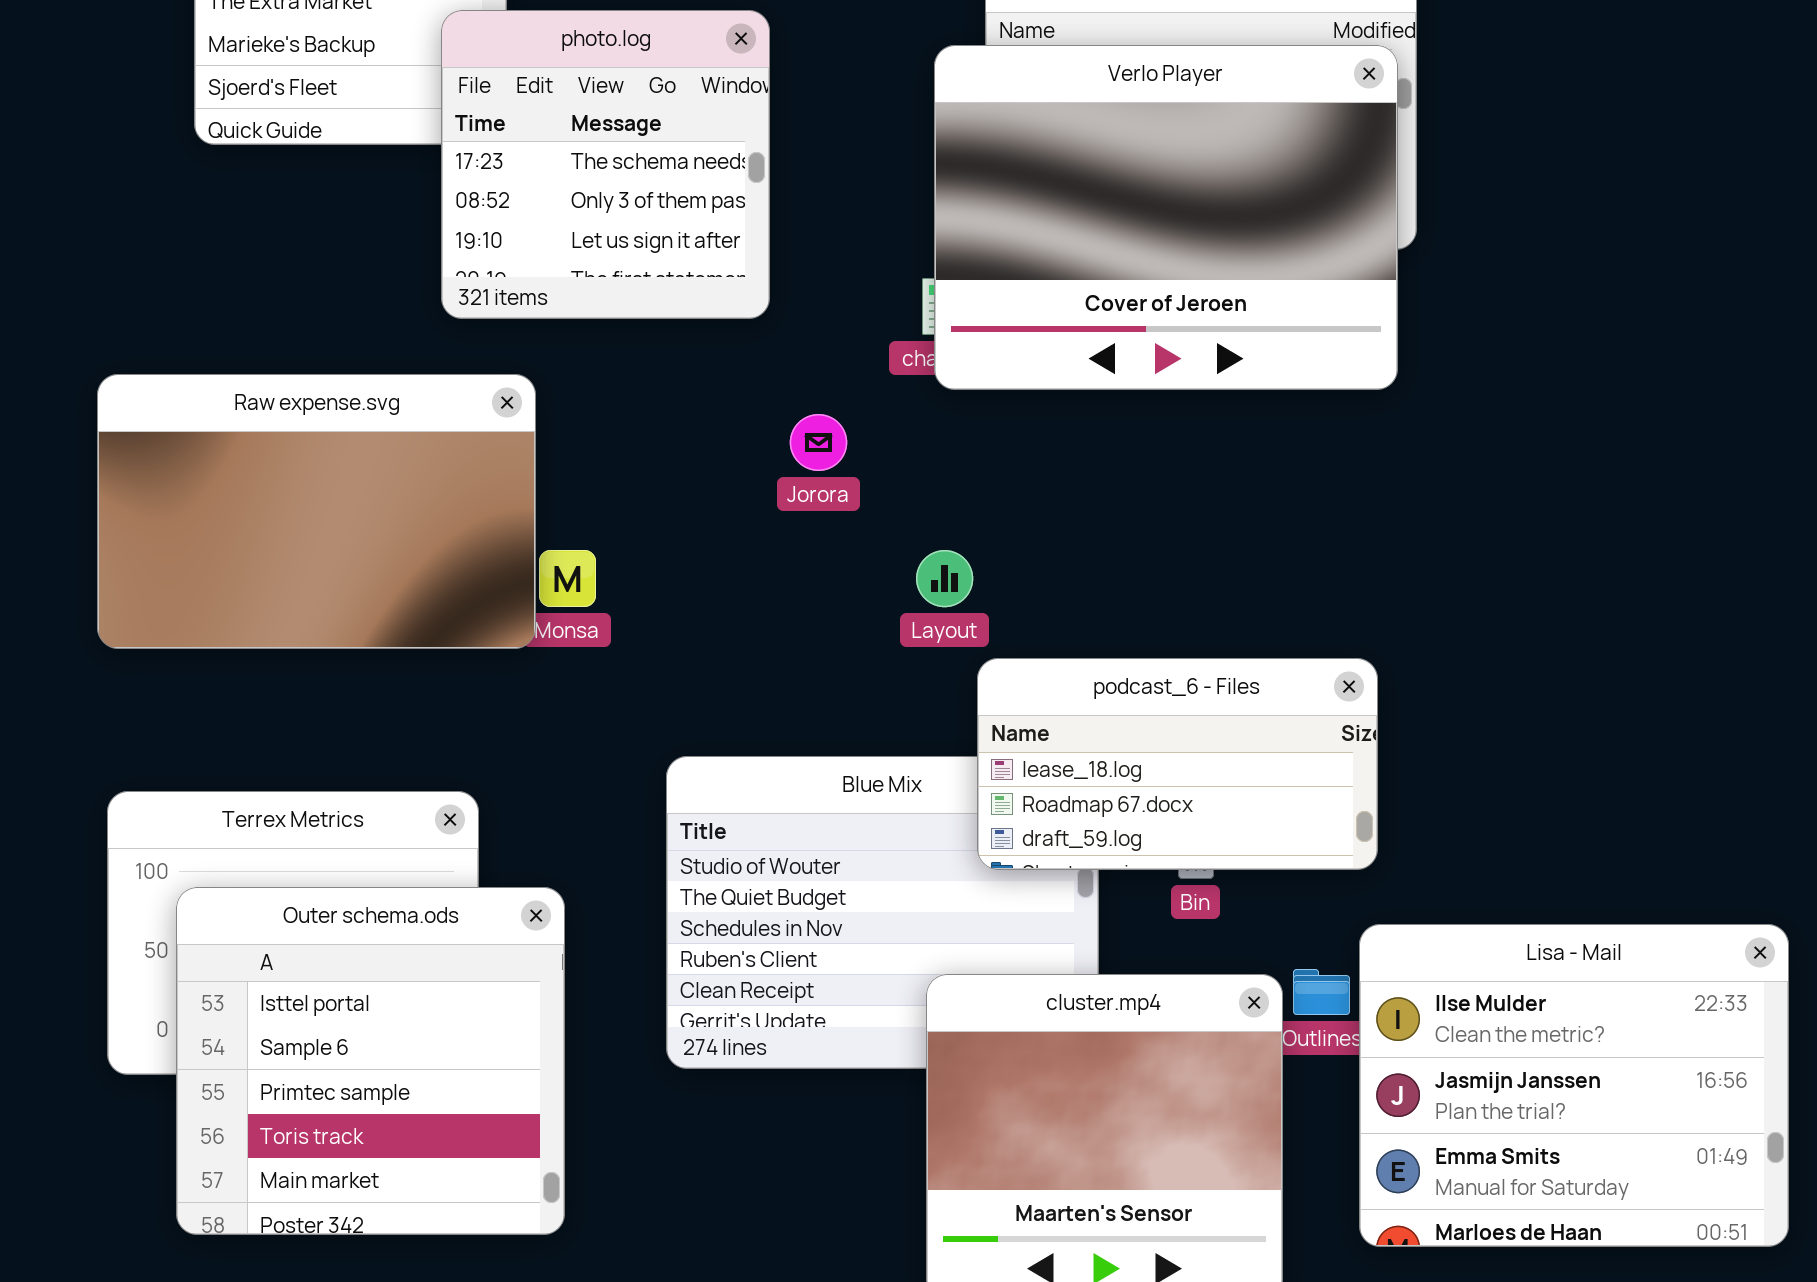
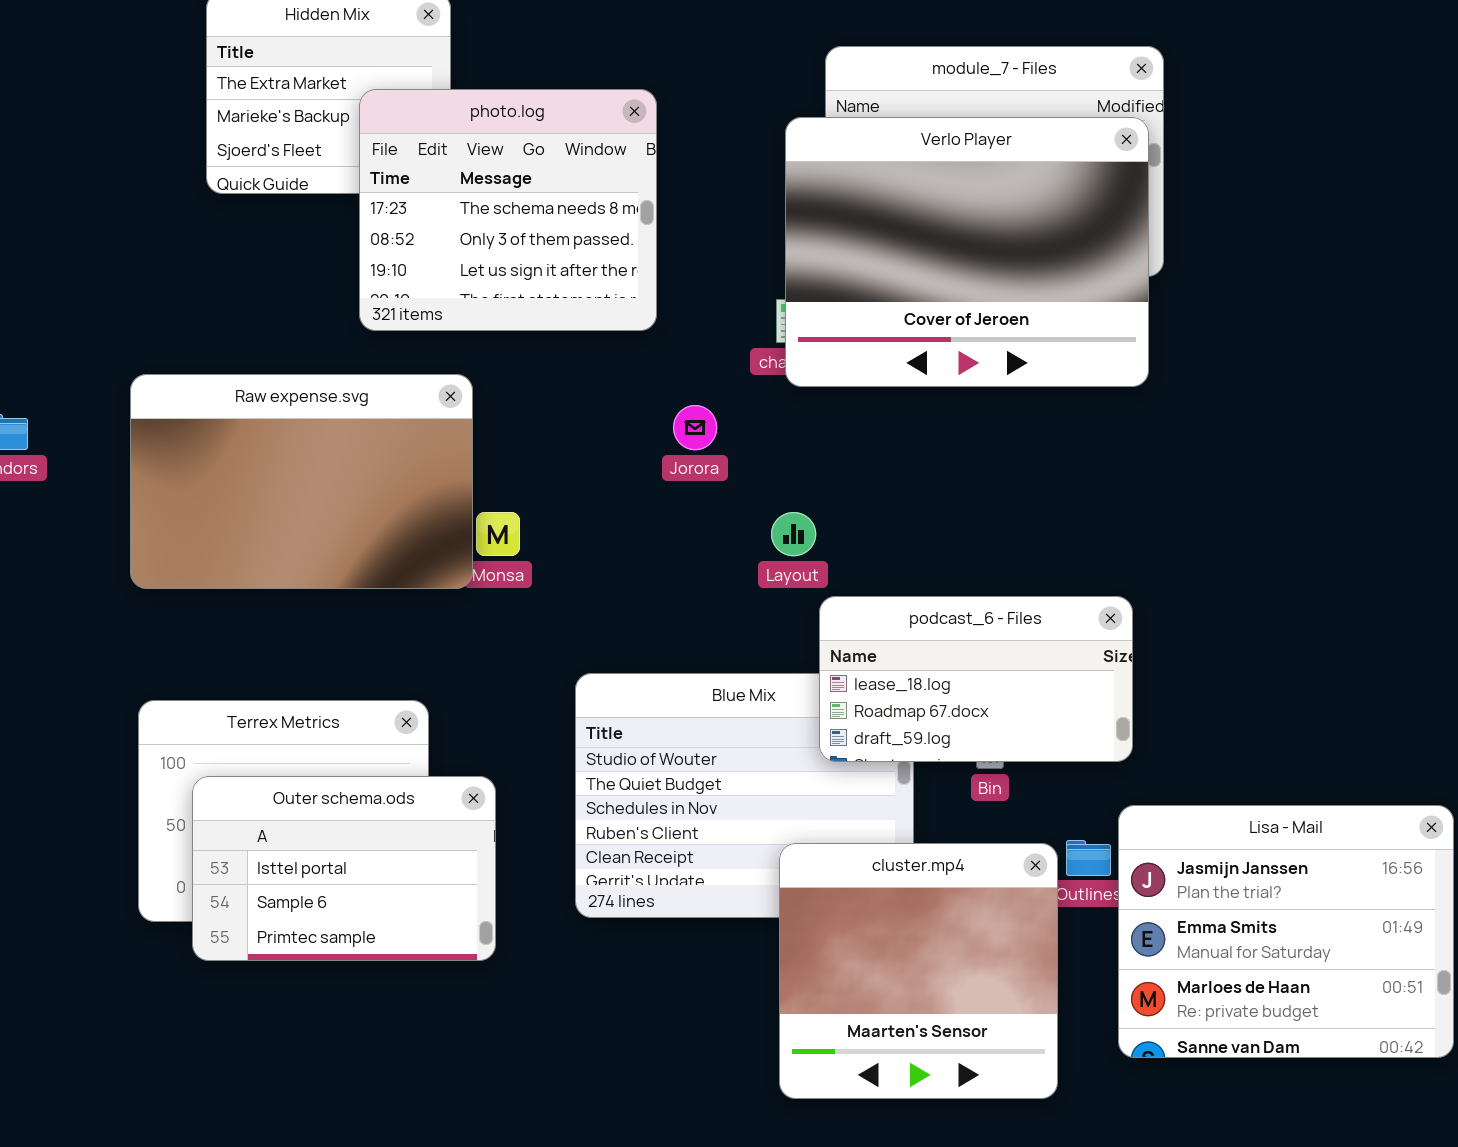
photo.log: [441,10,770,319] -> [359,89,657,331], resized
Outer schema.ods: [176,887,565,1235] -> [192,776,496,961], resized
Lisa - Mail: [1359,924,1789,1247] -> [1118,805,1454,1058], scrolled down 1 row

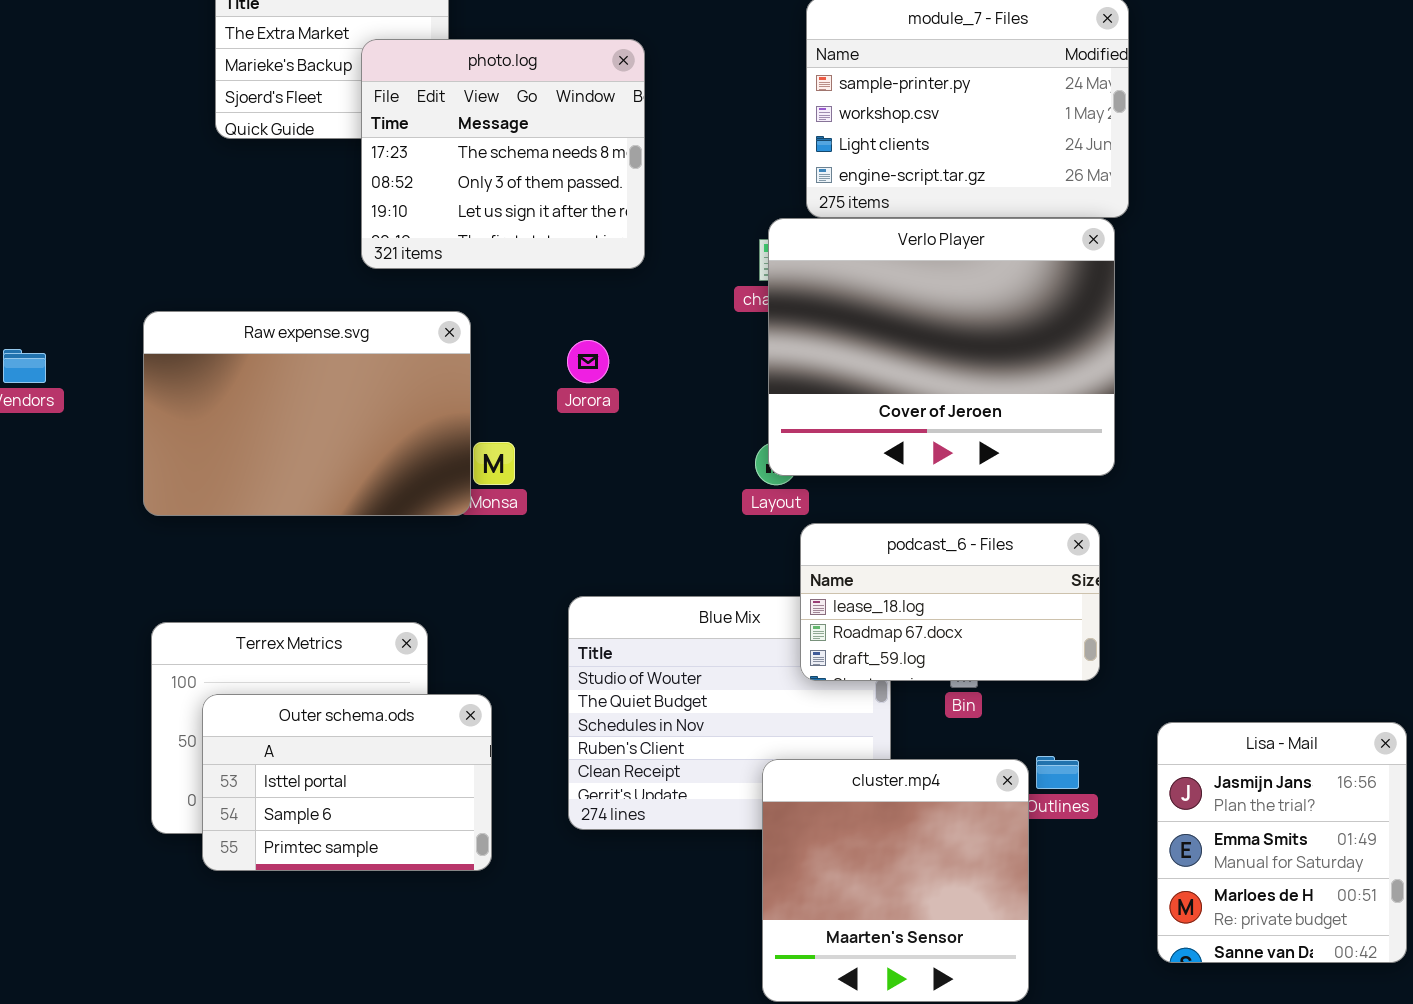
Verlo Player: [785,117,1149,387] -> [768,218,1115,476], moved
Jorora: [673,405,717,450] -> [567,340,609,383], moved
Lisa - Mail: [1118,805,1454,1058] -> [1157,722,1407,963], resized

